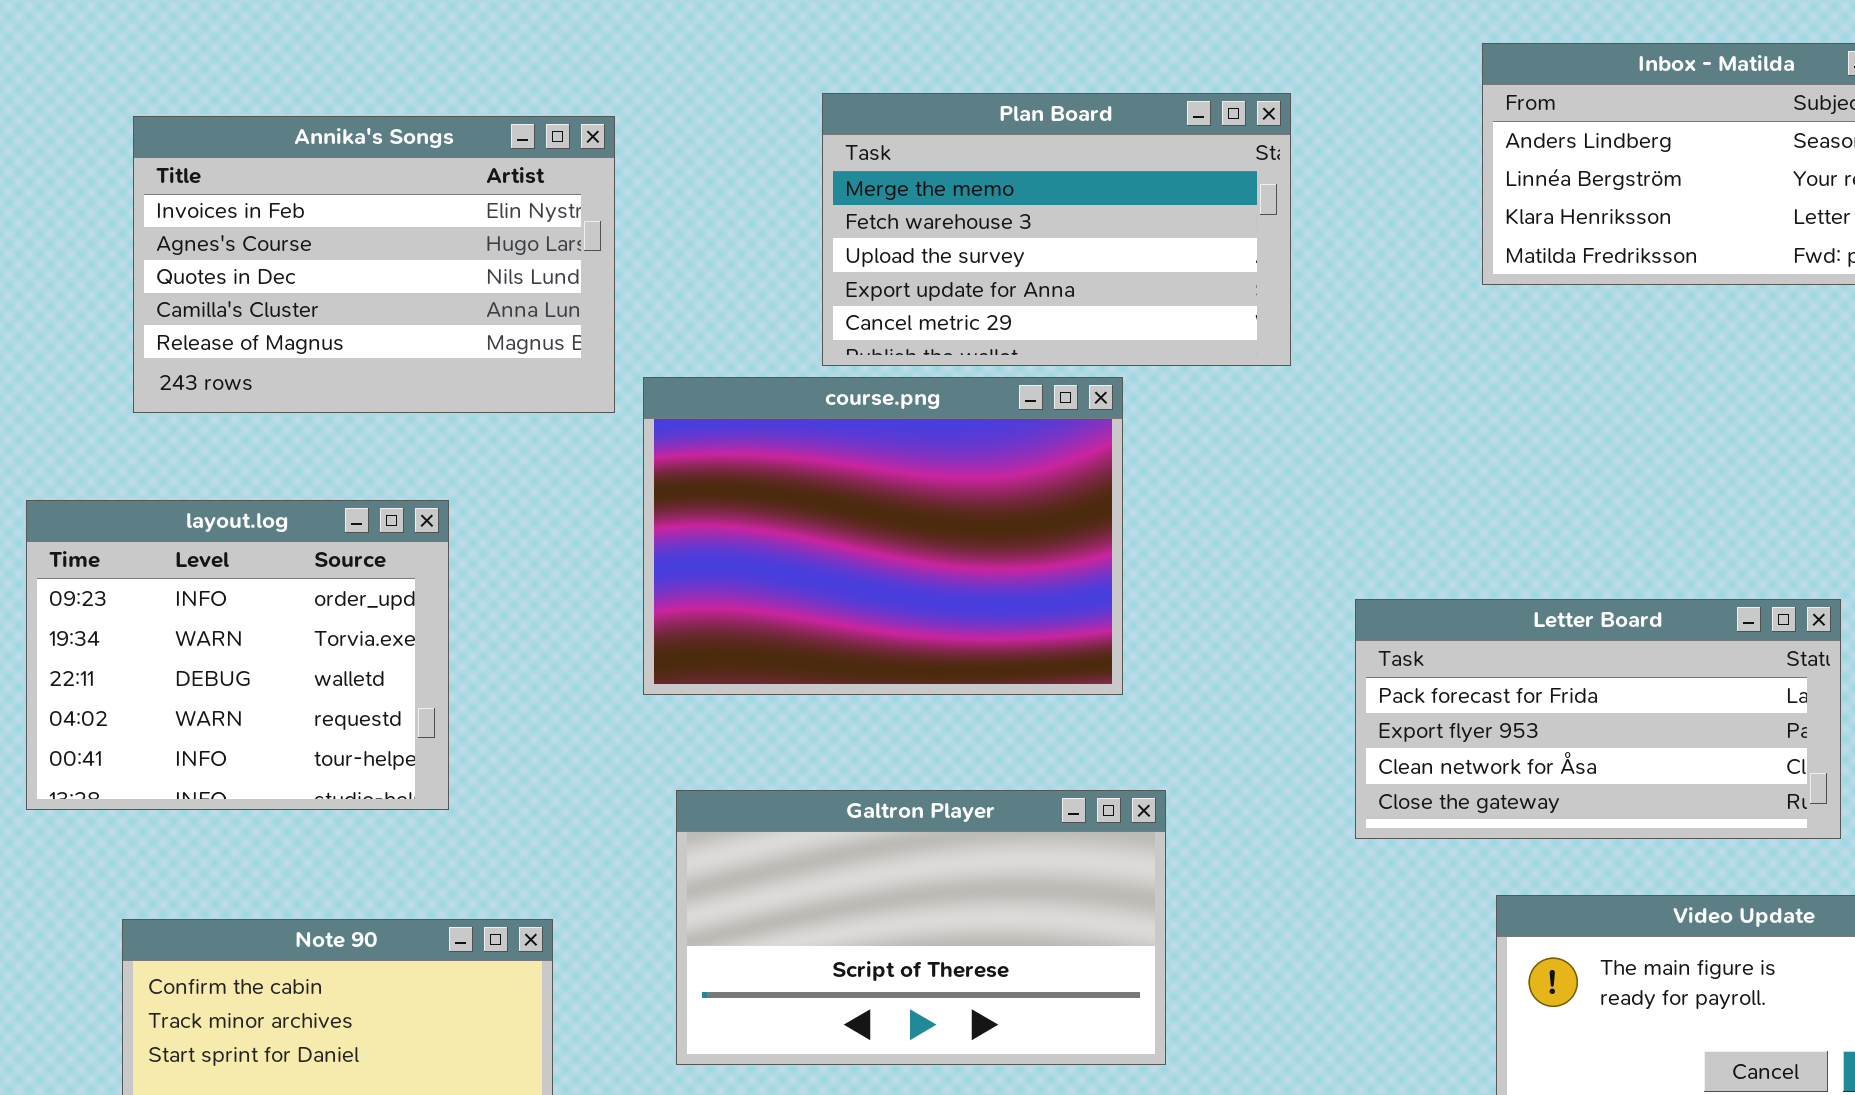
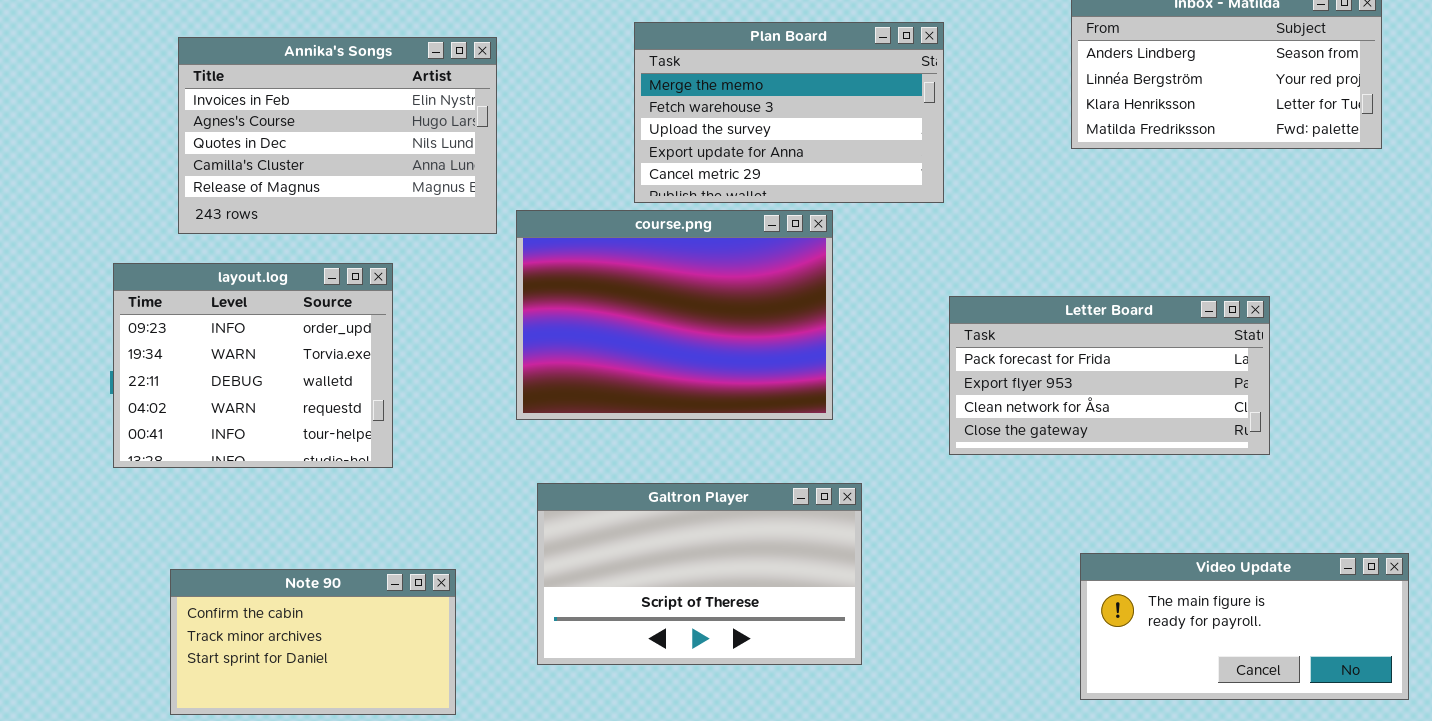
layout.log: [26,500,449,810] -> [113,263,393,468], moved
Letter Board: [1355,599,1841,839] -> [949,296,1270,455], moved

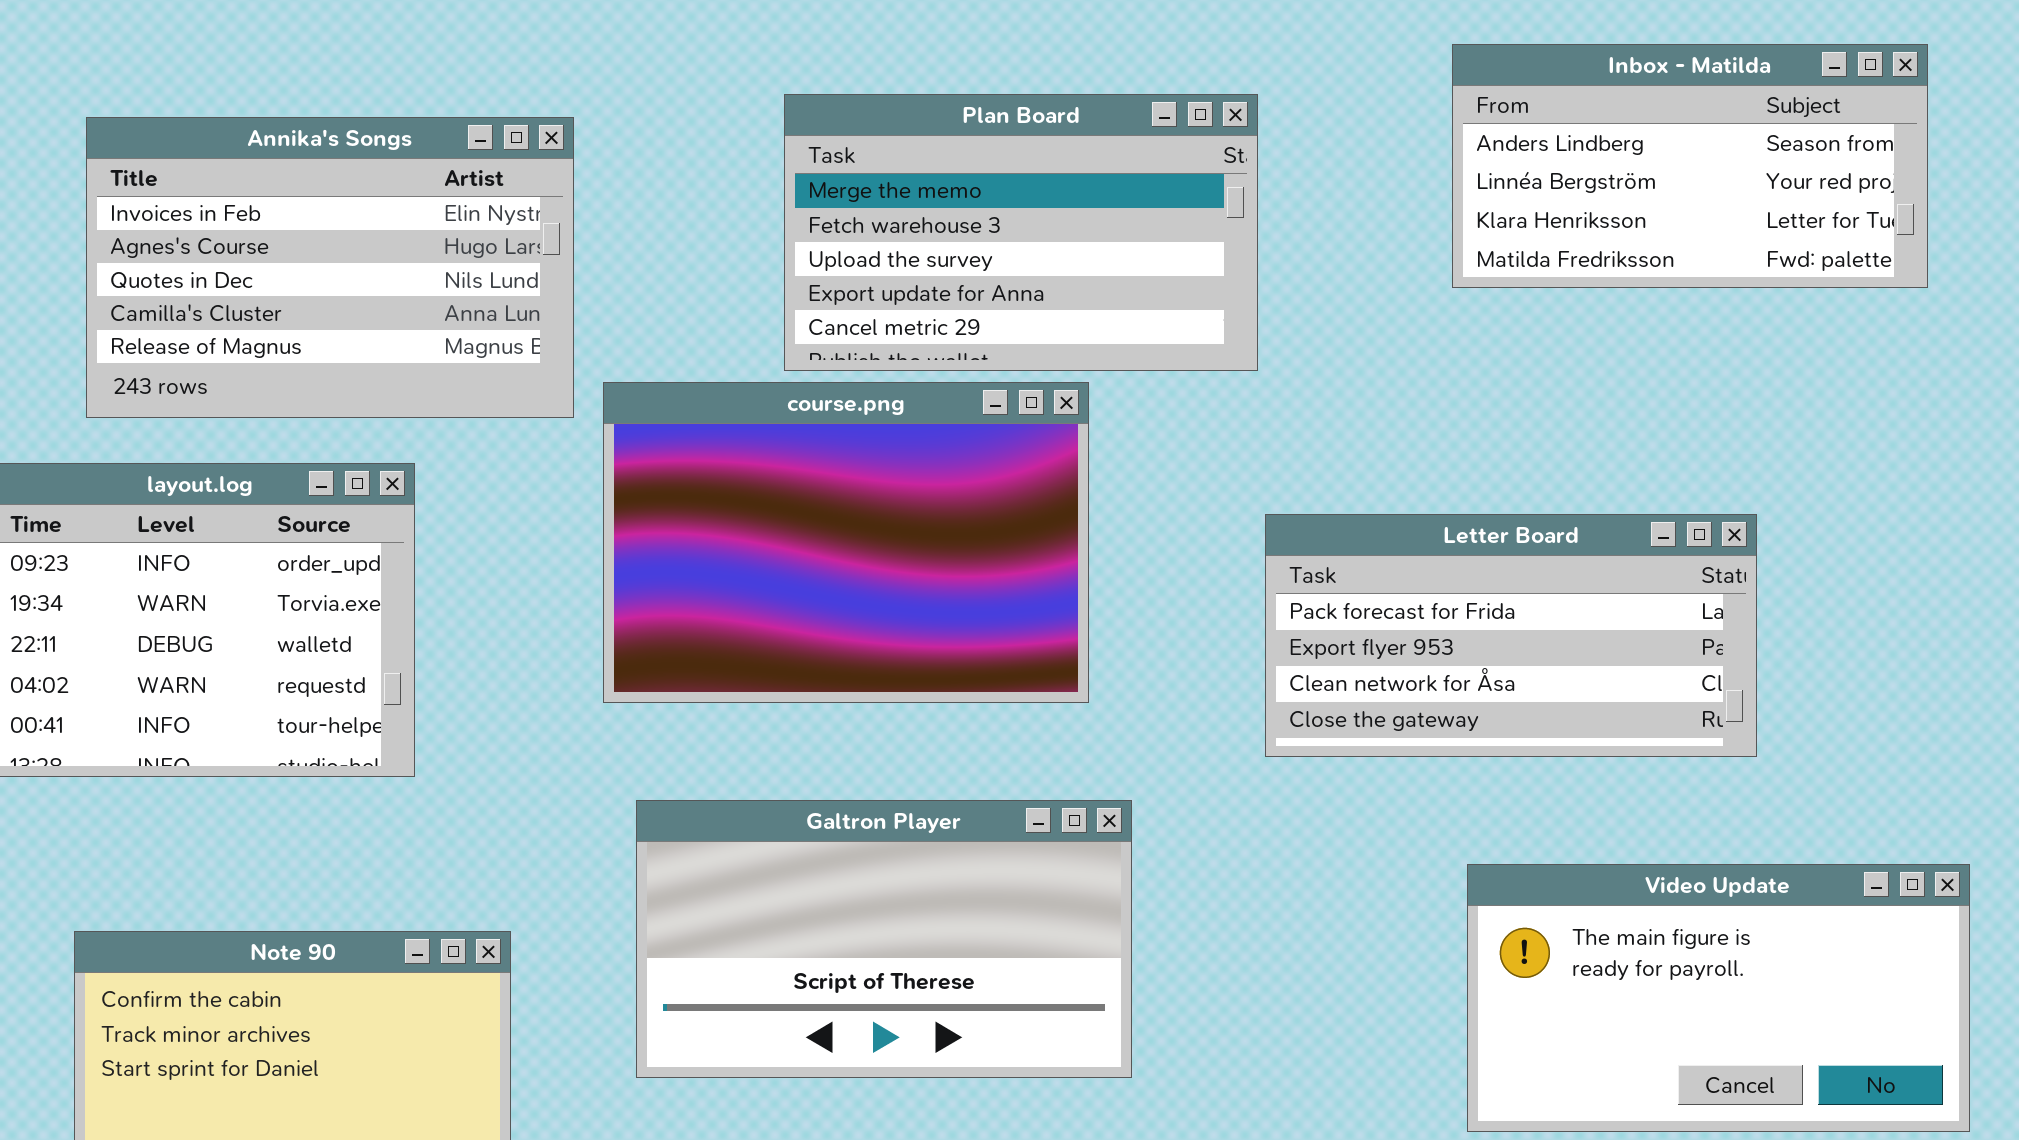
Video Update: [1080,553,1409,700] -> [1467,864,1970,1132], resized

